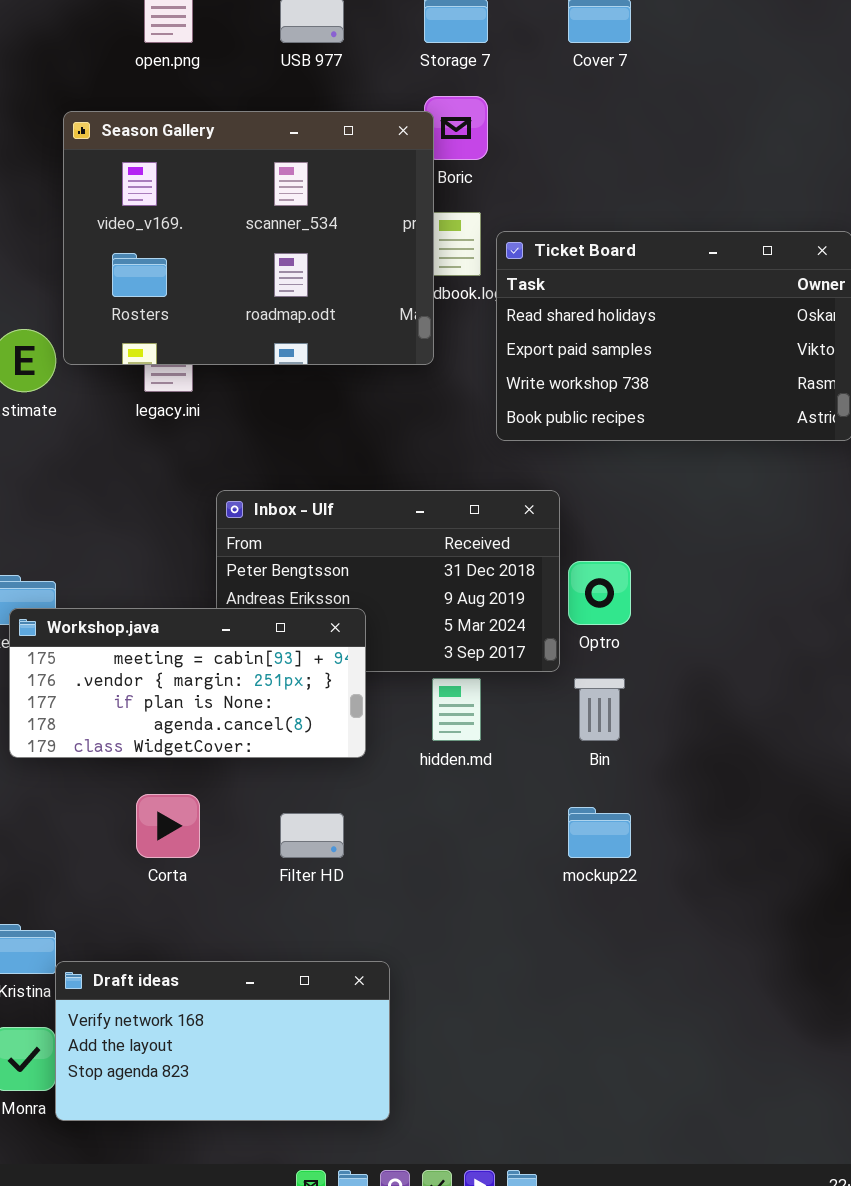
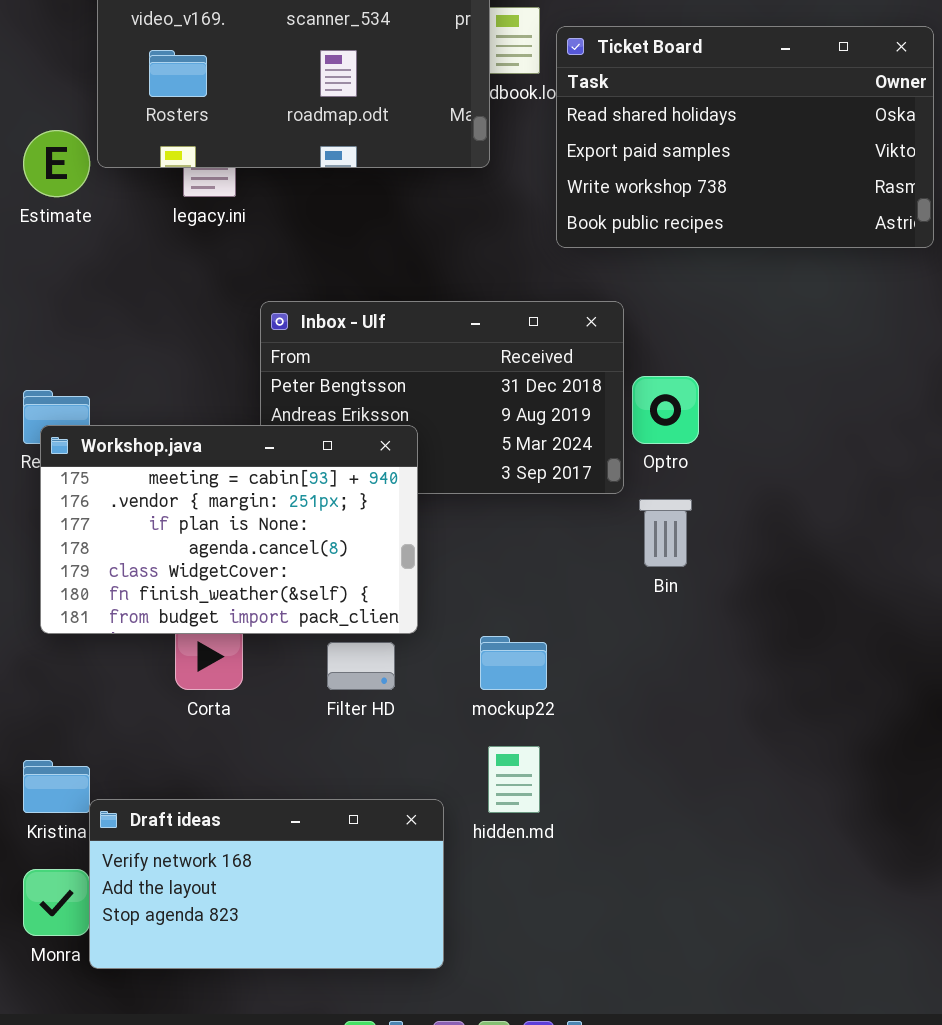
Workshop.java: [9,608,366,758] -> [40,425,418,634], resized
hidden.md: [432,678,481,741] -> [488,746,540,813], moved
mockup22: [568,807,631,858] -> [480,636,547,690], moved

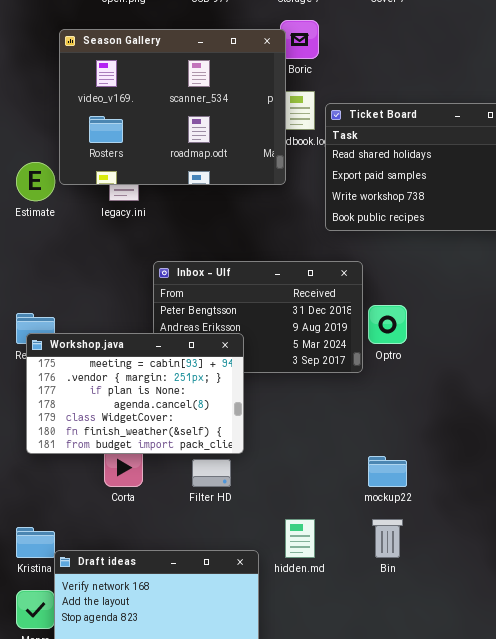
Bin: [639,499,692,567] -> [372,519,403,558], moved
mockup22: [480,636,547,690] -> [368,456,407,487], moved

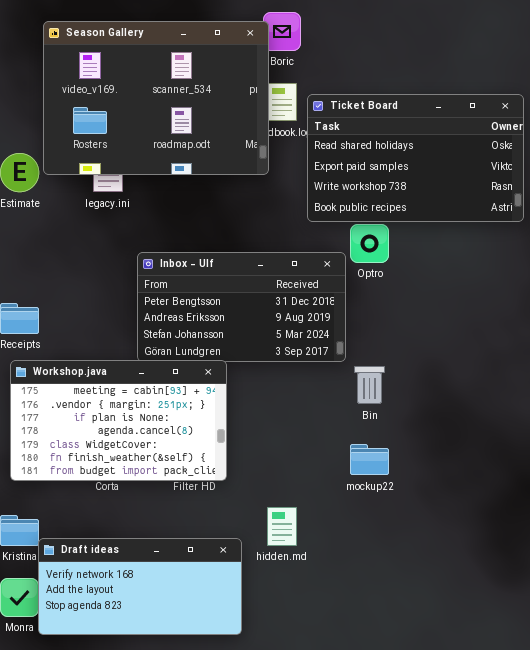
Optro: [368,305,407,344] -> [350,224,389,263], moved
Workshop.java: [26,333,244,454] -> [10,360,227,481], moved
Bin: [372,519,403,558] -> [354,366,385,404], moved

